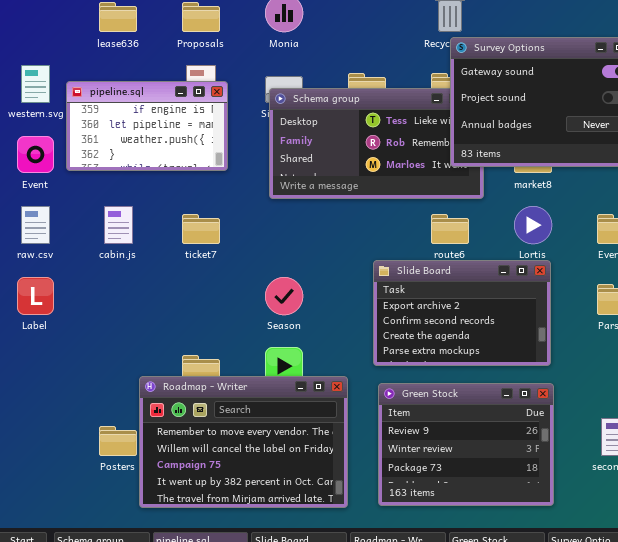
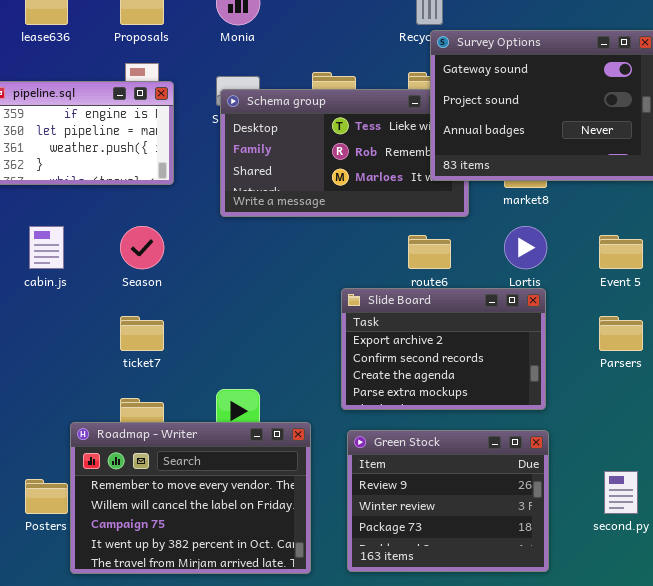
ticket7: [182,214,220,244] -> [120,316,164,351], moved
Season: [265,277,303,315] -> [120,226,164,269], moved

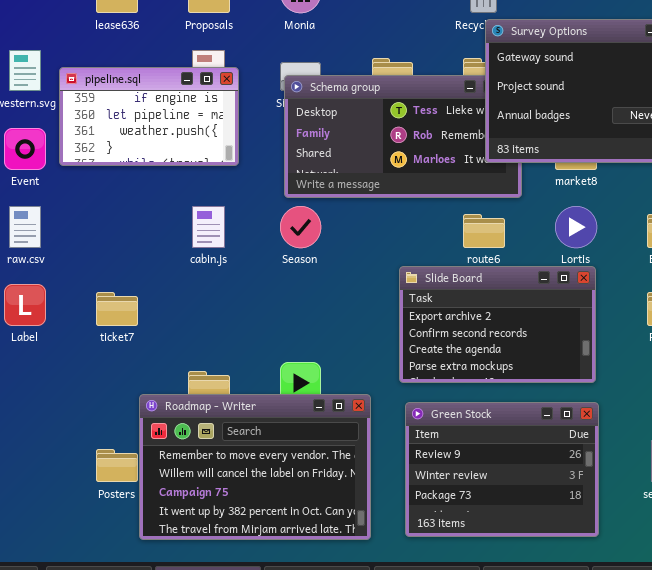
cabin.js: [29,226,64,269] -> [192,206,225,248], moved
Season: [120,226,164,269] -> [280,206,321,248], moved
ticket7: [120,316,164,351] -> [96,292,138,326], moved

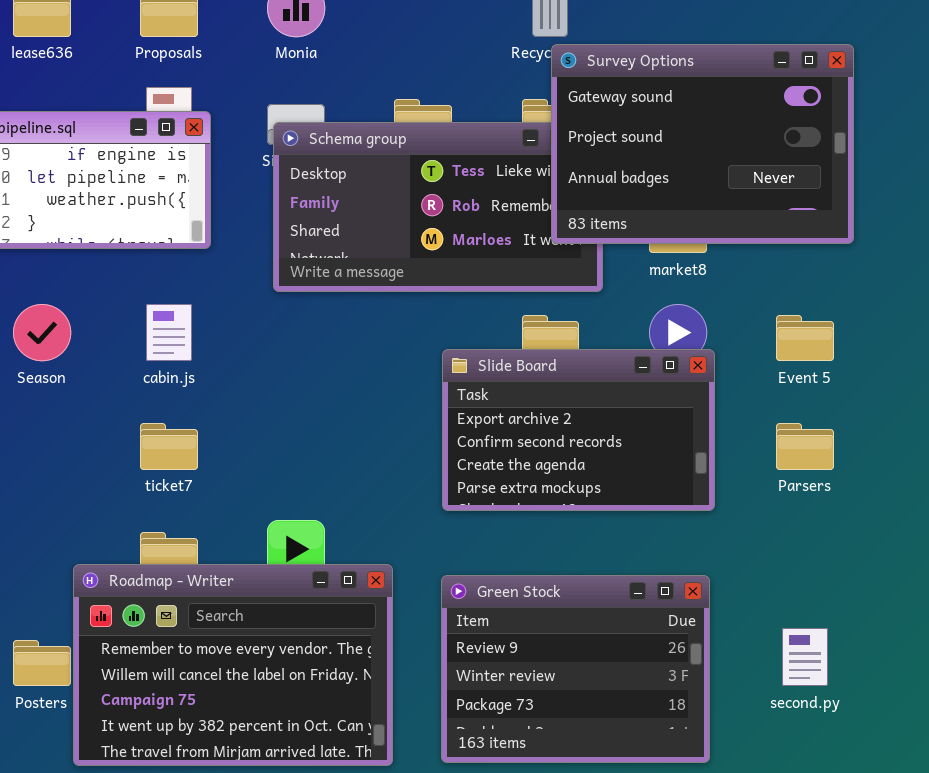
Season: [280,206,321,248] -> [13,304,71,361], moved
Slide Board: [399,266,596,383] -> [442,349,715,511], moved
ticket7: [96,292,138,326] -> [140,423,198,470], moved

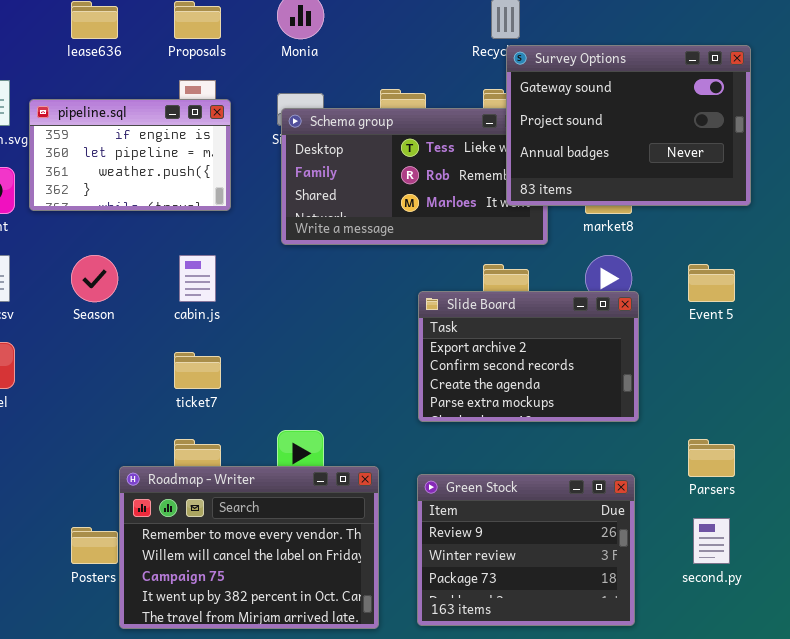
Parsers: [776,423,834,470] -> [688,439,735,477], moved

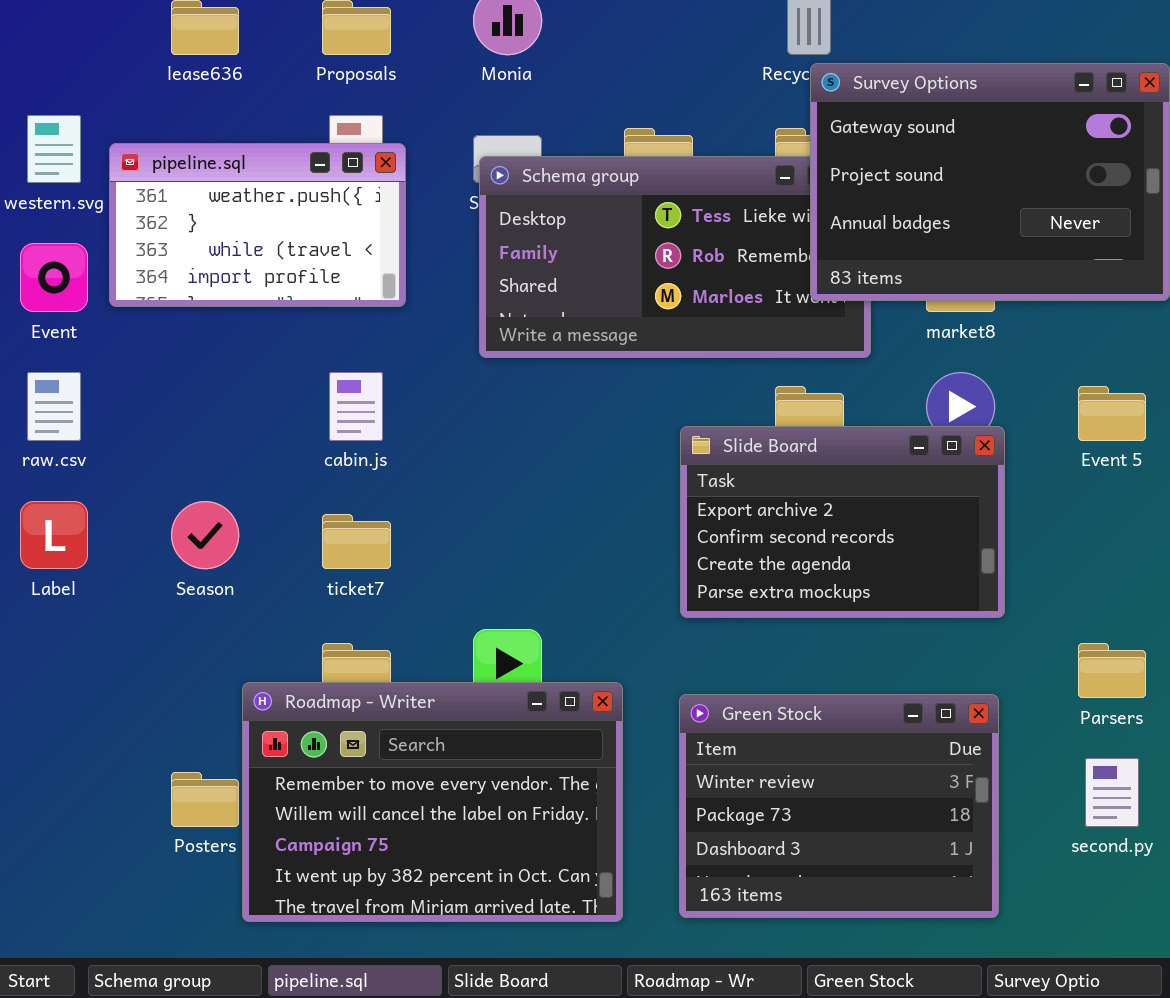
pipeline.sql: [29,99,231,211] -> [109,143,406,307], scrolled down 2 rows
Season: [71,255,118,302] -> [171,501,239,569], moved
Green Stock: [417,474,635,626] -> [679,694,999,918], scrolled down 1 row

